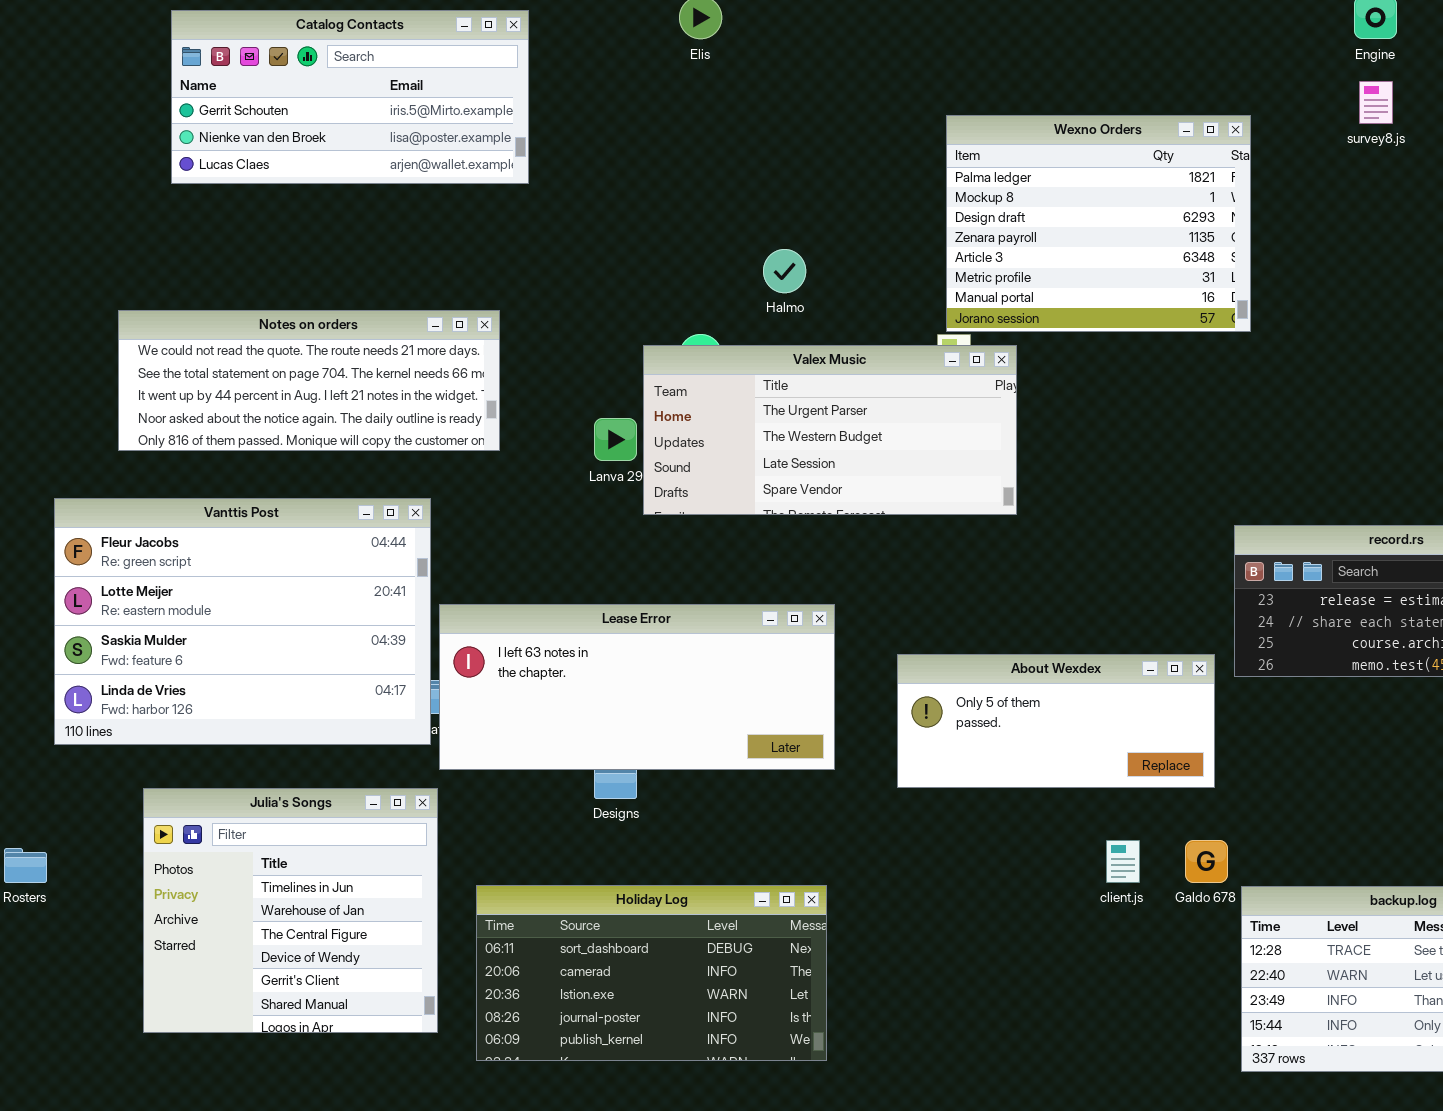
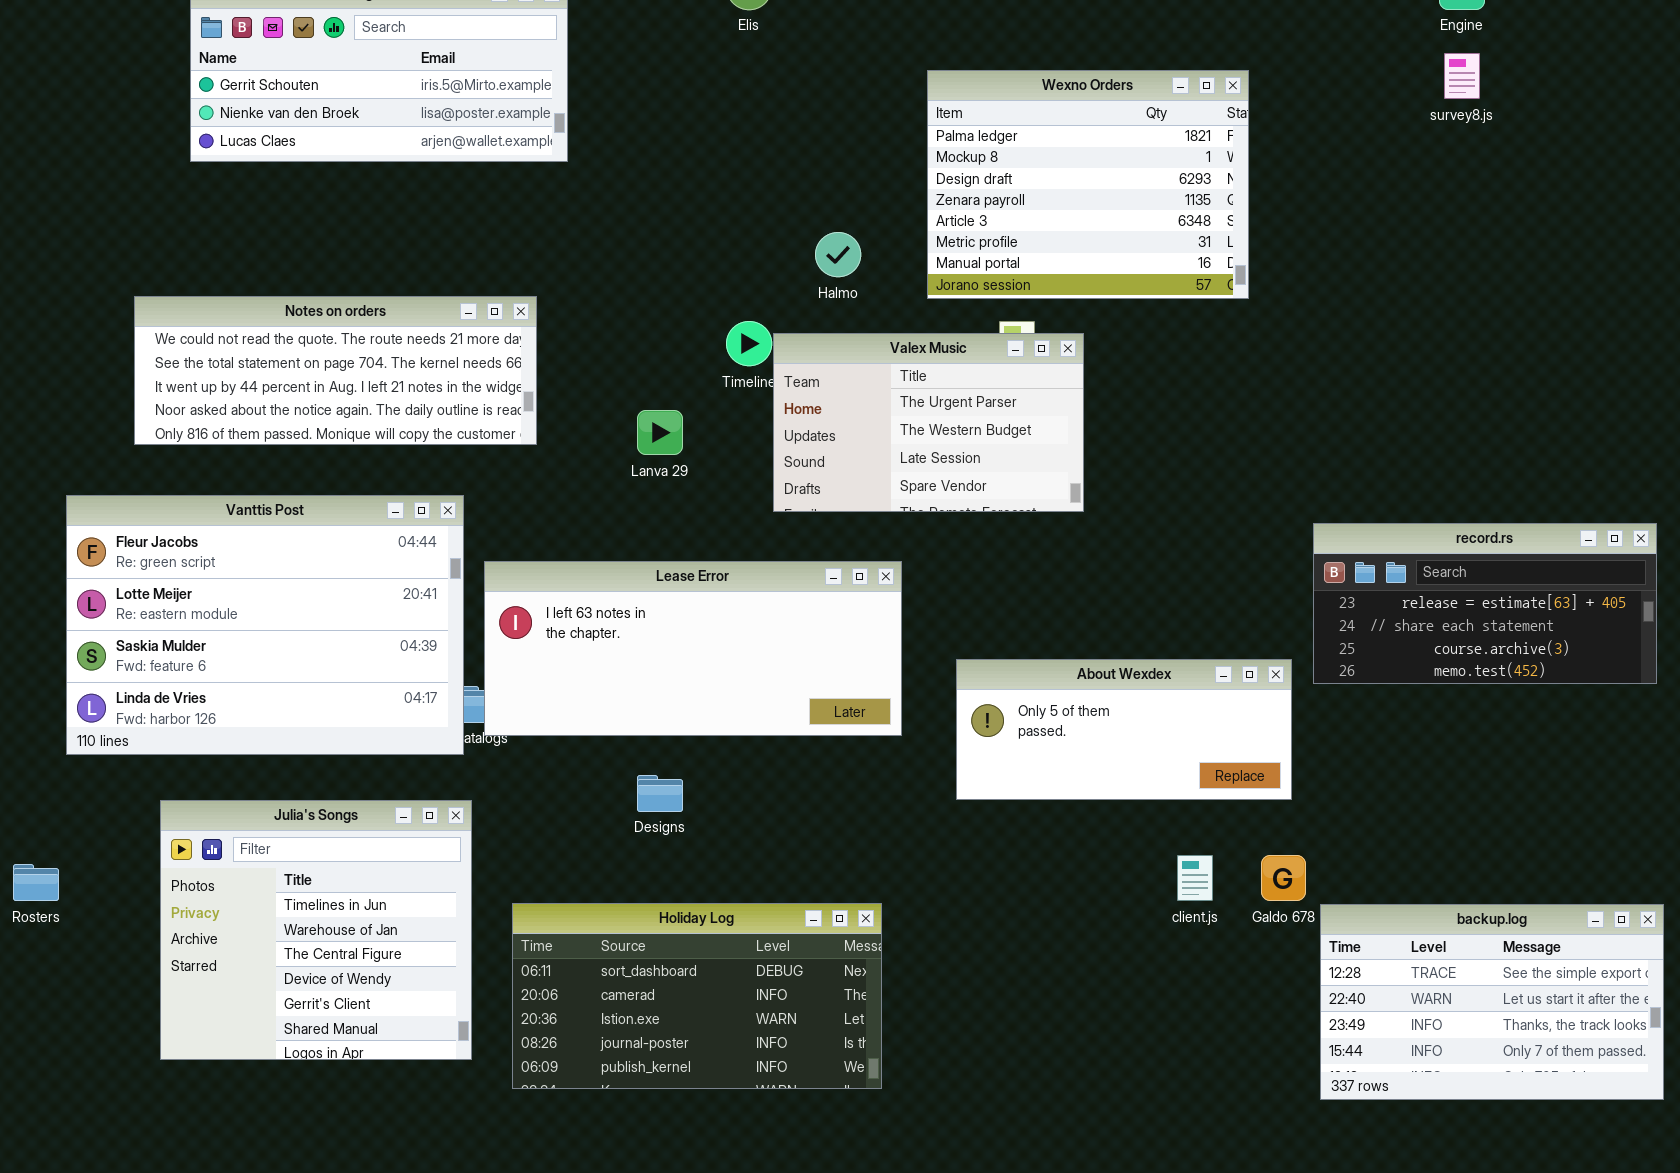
Wexno Orders: [946,115,1251,332] -> [927,70,1249,299], moved
Valex Music: [643,345,1017,515] -> [773,333,1084,512], resized
Lease Error: [439,604,835,770] -> [484,561,902,736], moved

